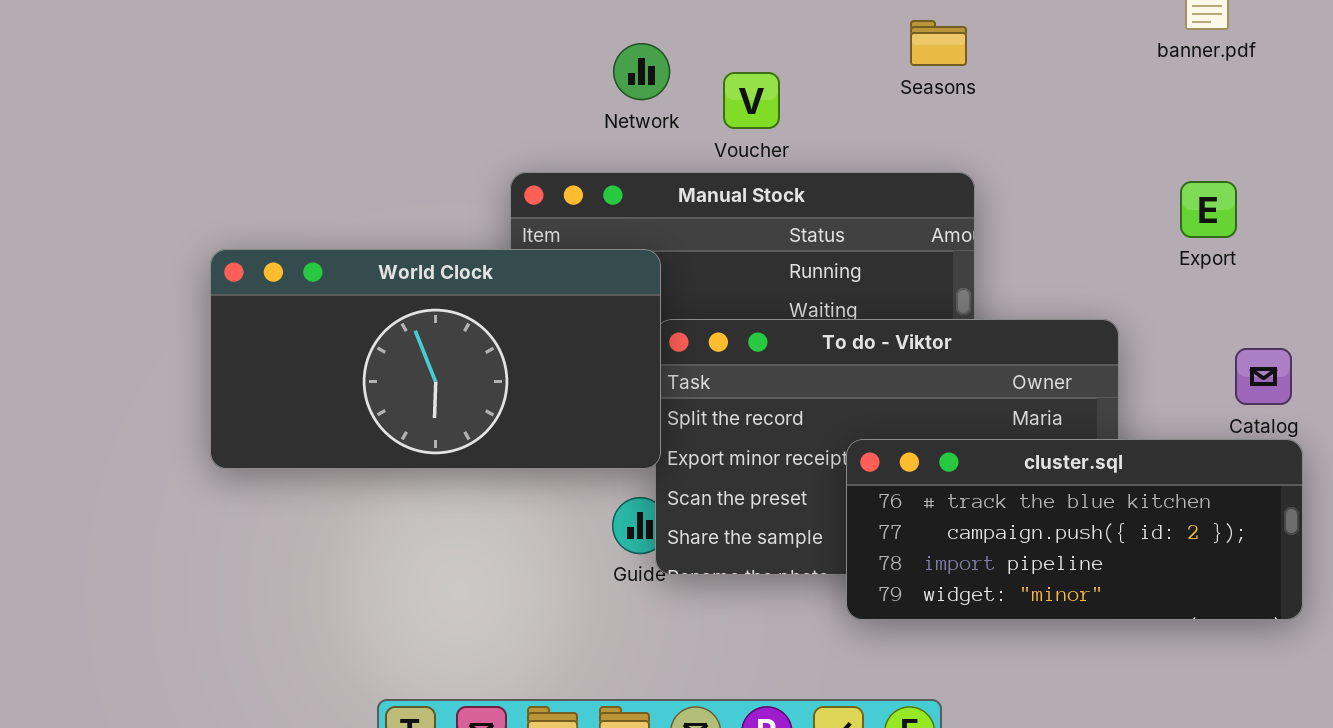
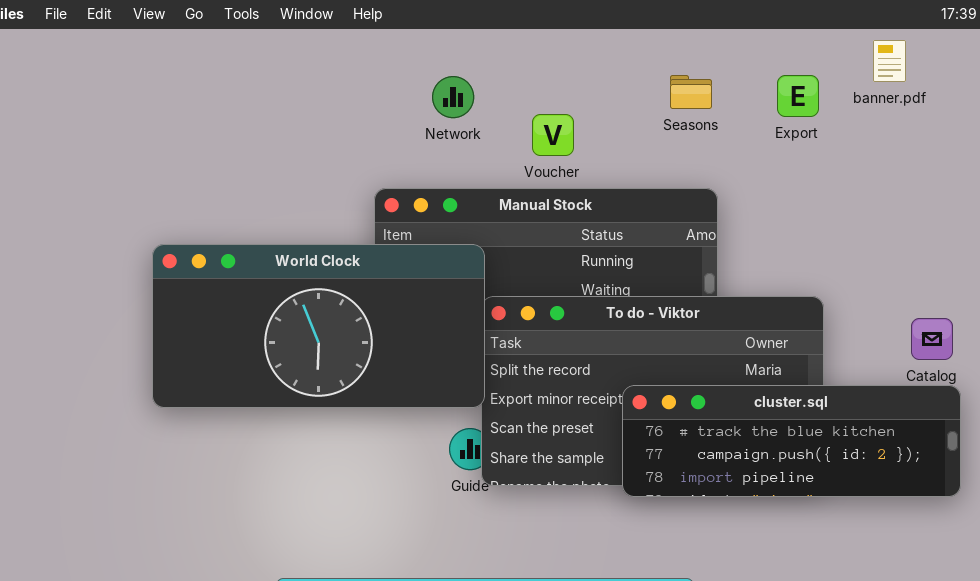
Network: [613,43,670,100] -> [432,76,474,118], moved
Export: [1180,181,1237,238] -> [777,75,819,117], moved
cluster.sql: [846,439,1303,620] -> [622,385,961,497], resized

